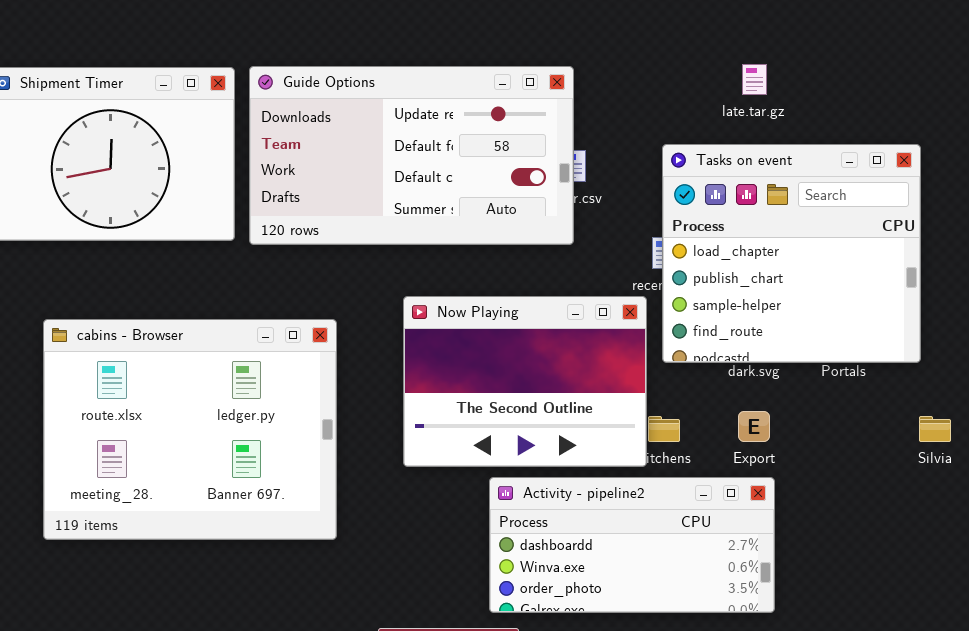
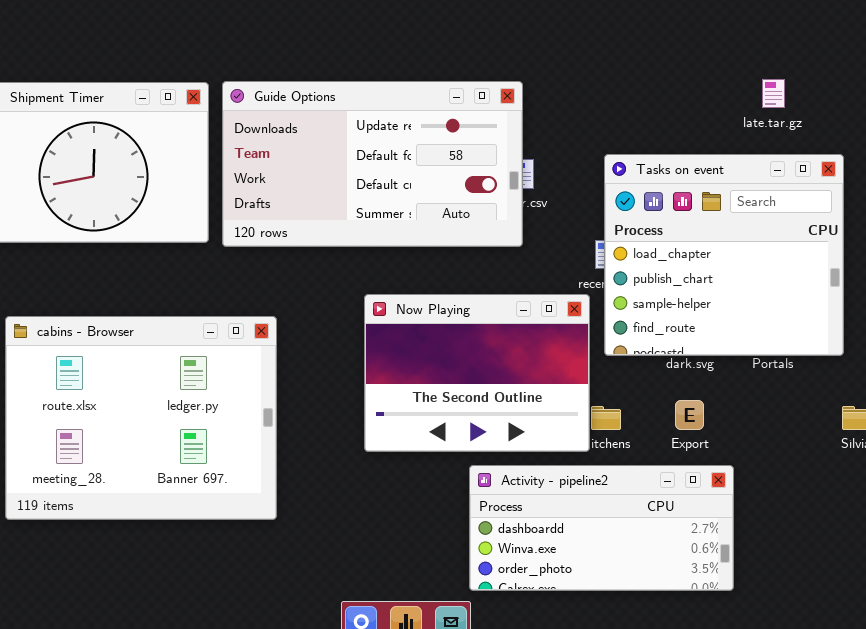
late.tar.gz: [742,64,767,95] -> [762,79,785,108], moved
cabins - Browser: [43,319,337,540] -> [5,316,277,520], moved
Activity - pipeline2: [489,477,775,613] -> [469,465,734,591], moved

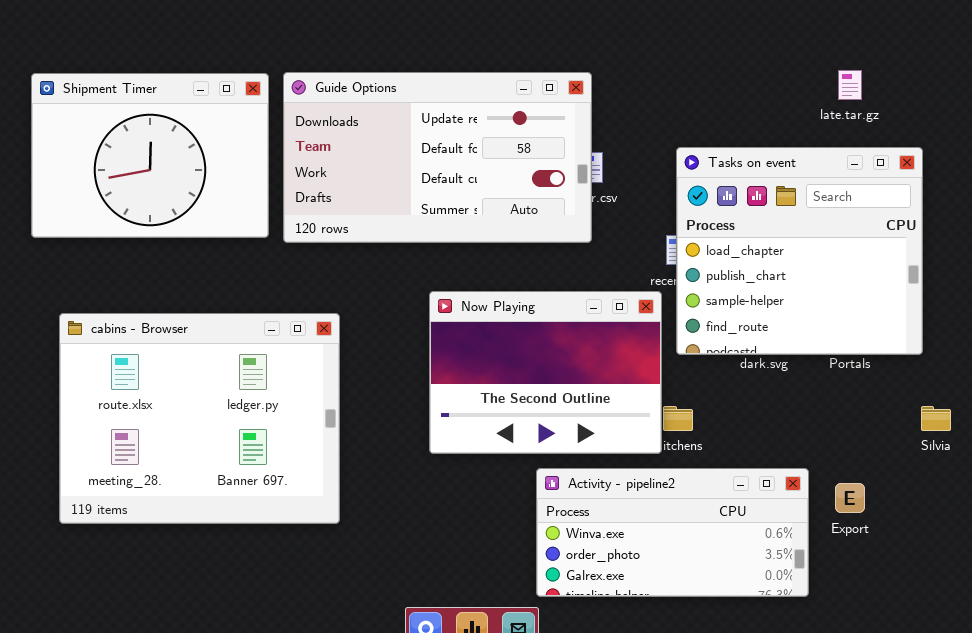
Export: [675,400,704,430] -> [835,483,865,513], moved
Activity - pipeline2: [469,465,734,591] -> [536,468,809,597], scrolled down 1 row

